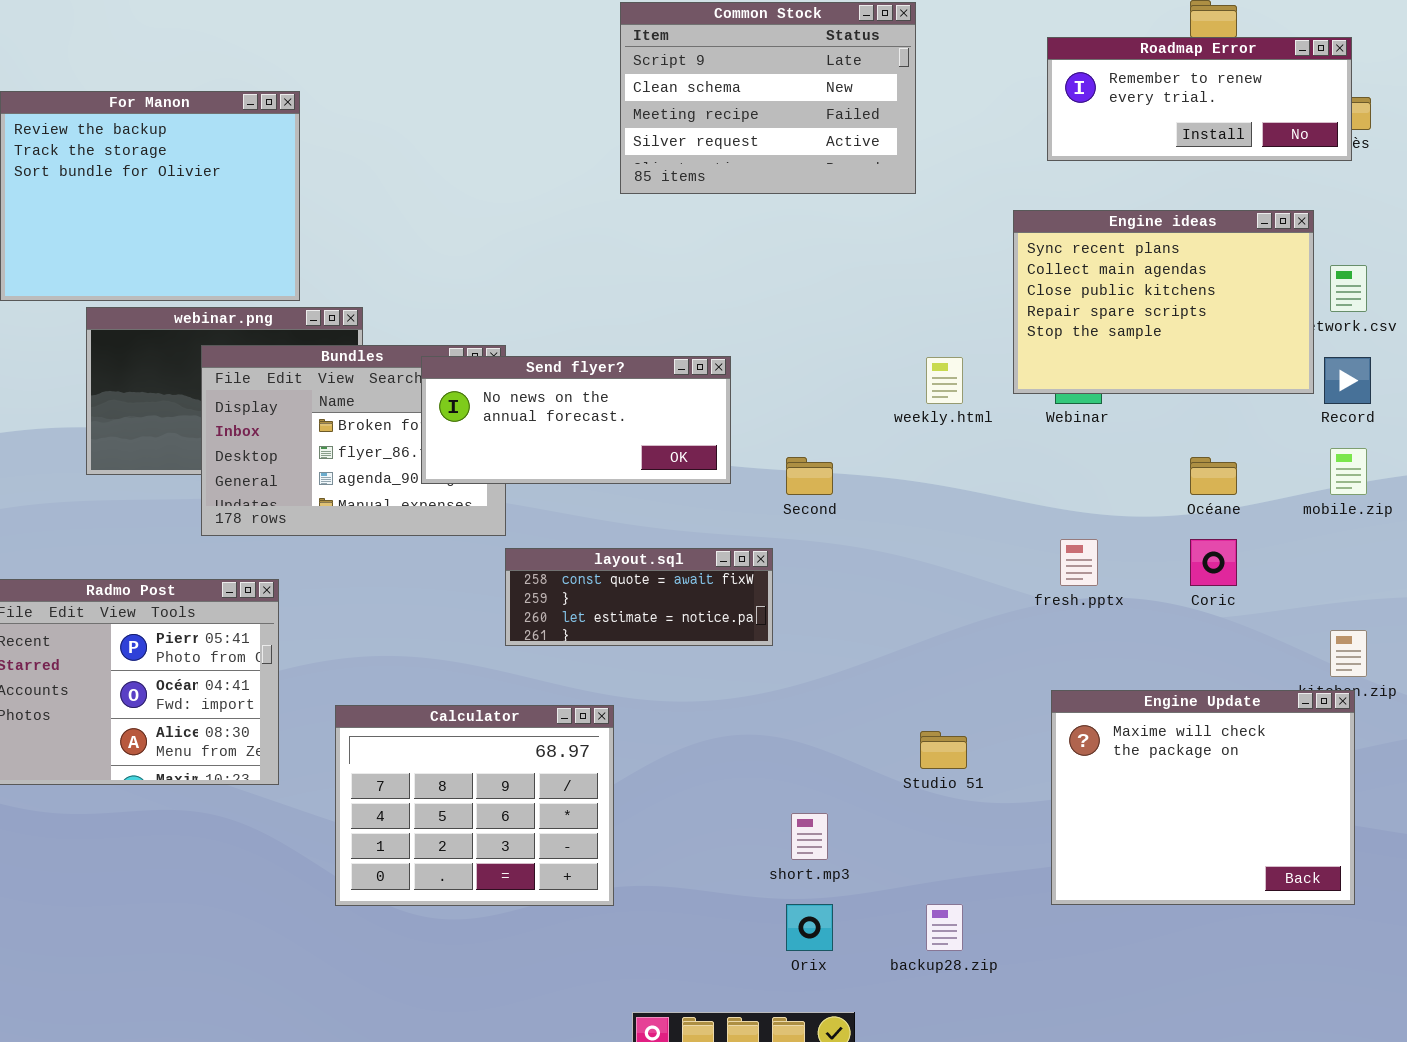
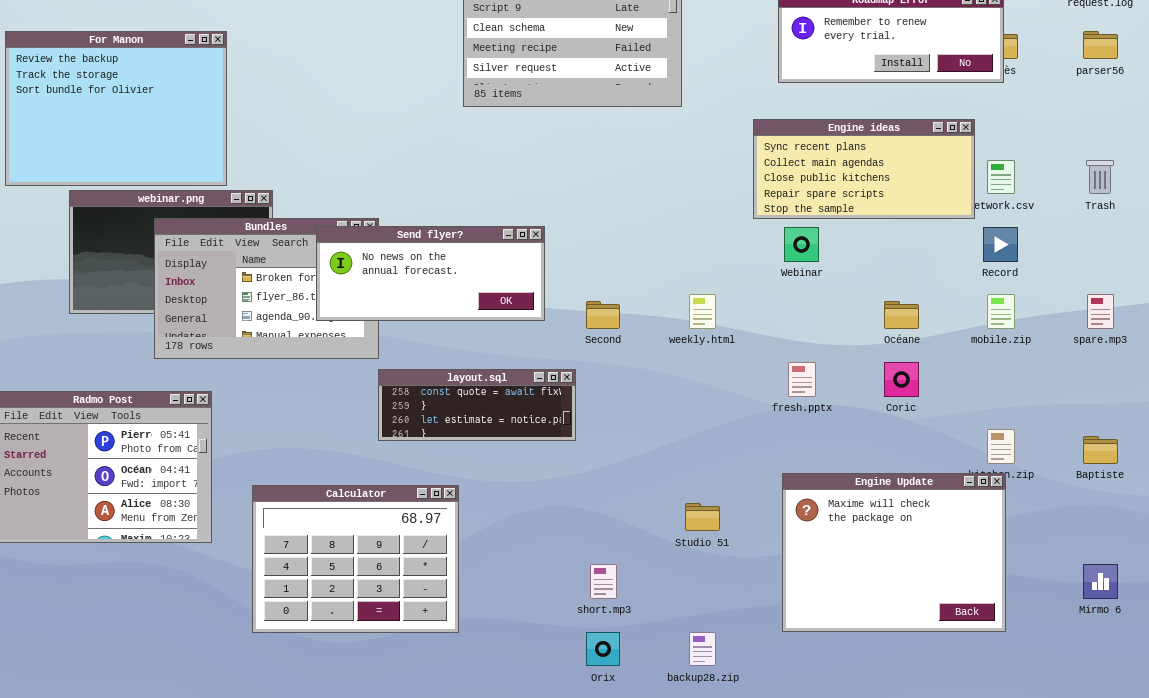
Engine ideas: [1013,210,1314,394] -> [753,119,975,219], resized
weekly.html: [926,357,963,404] -> [689,294,716,329], moved

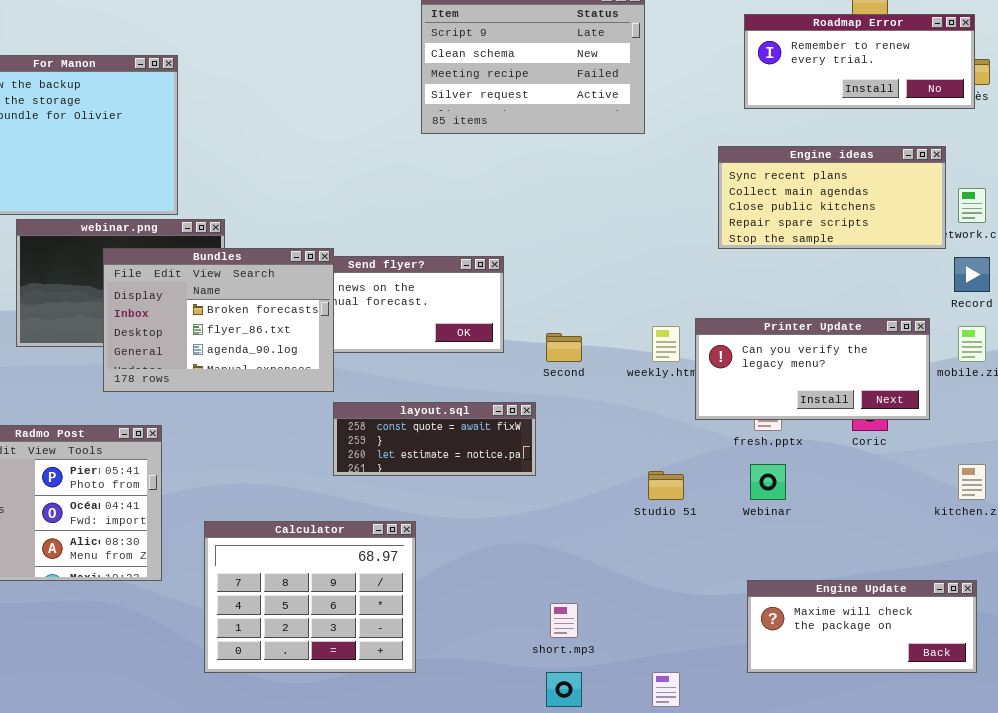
Bundles: [154,218,379,359] -> [103,248,334,392], raised
Webinar: [784,227,819,262] -> [750,464,786,500], moved
Printer Update: none -> [695,318,930,420], opened
Engine Update: [782,473,1006,632] -> [747,580,977,673], resized
Studio 51: [685,503,720,531] -> [648,471,684,500], moved

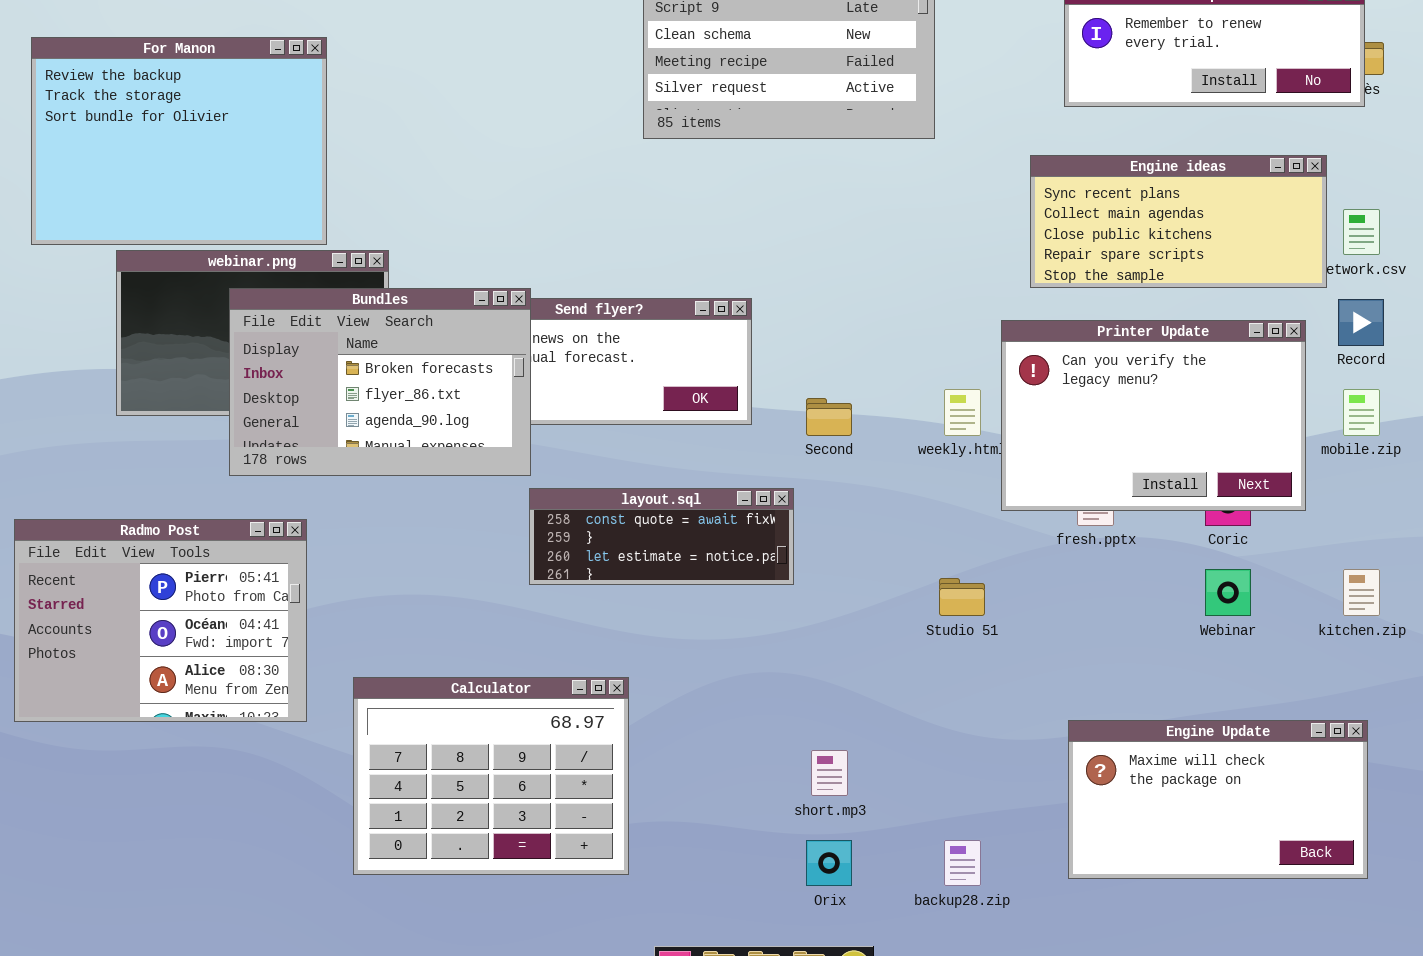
Printer Update: [695,318,930,420] -> [1001,320,1306,511], resized
Webinar: [750,464,786,500] -> [1205,569,1251,616], moved
Calculator: [204,521,416,673] -> [353,677,629,875], moved
Engine Update: [747,580,977,673] -> [1068,720,1368,879], resized

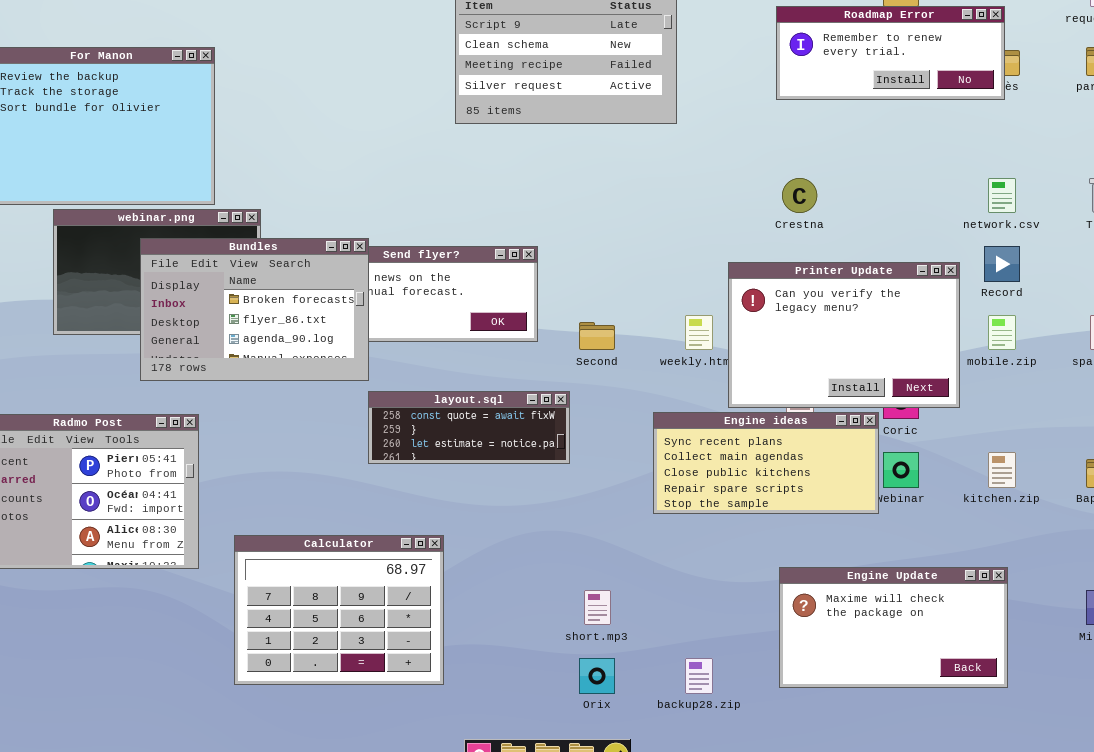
Engine ideas: [1030,155,1327,288] -> [653,412,879,514], moved

